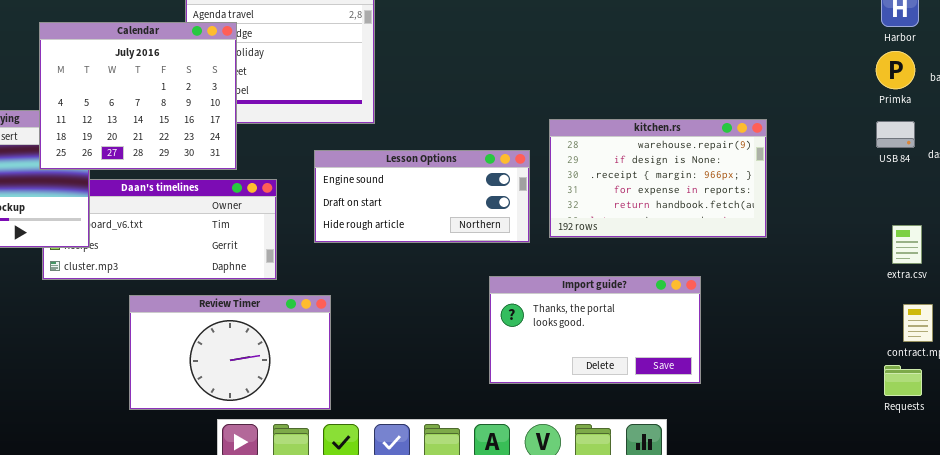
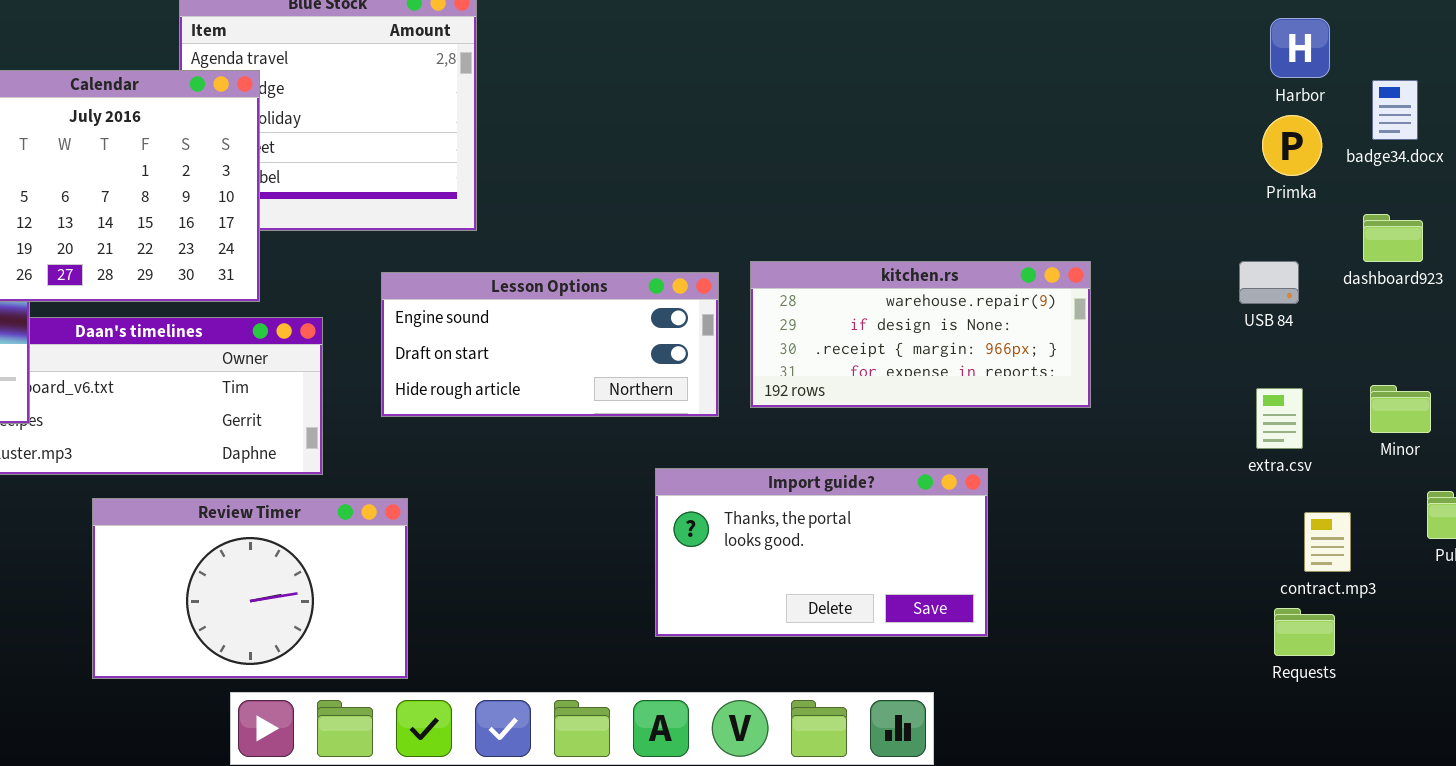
kitchen.rs: [549,119,767,238] -> [750,261,1091,408], resized
USB 84: [876,121,915,148] -> [1239,261,1299,304], moved
extra.csv: [892,225,922,264] -> [1256,388,1303,449], moved

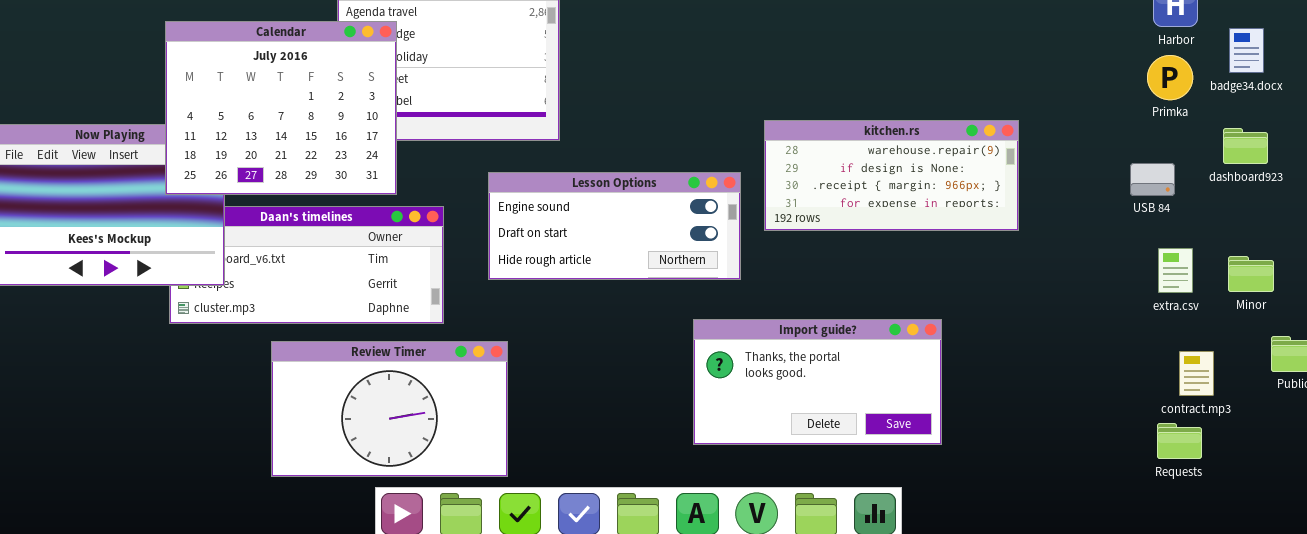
kitchen.rs: [750,261,1091,408] -> [764,120,1019,231], moved
extra.csv: [1256,388,1303,449] -> [1158,248,1193,293], moved

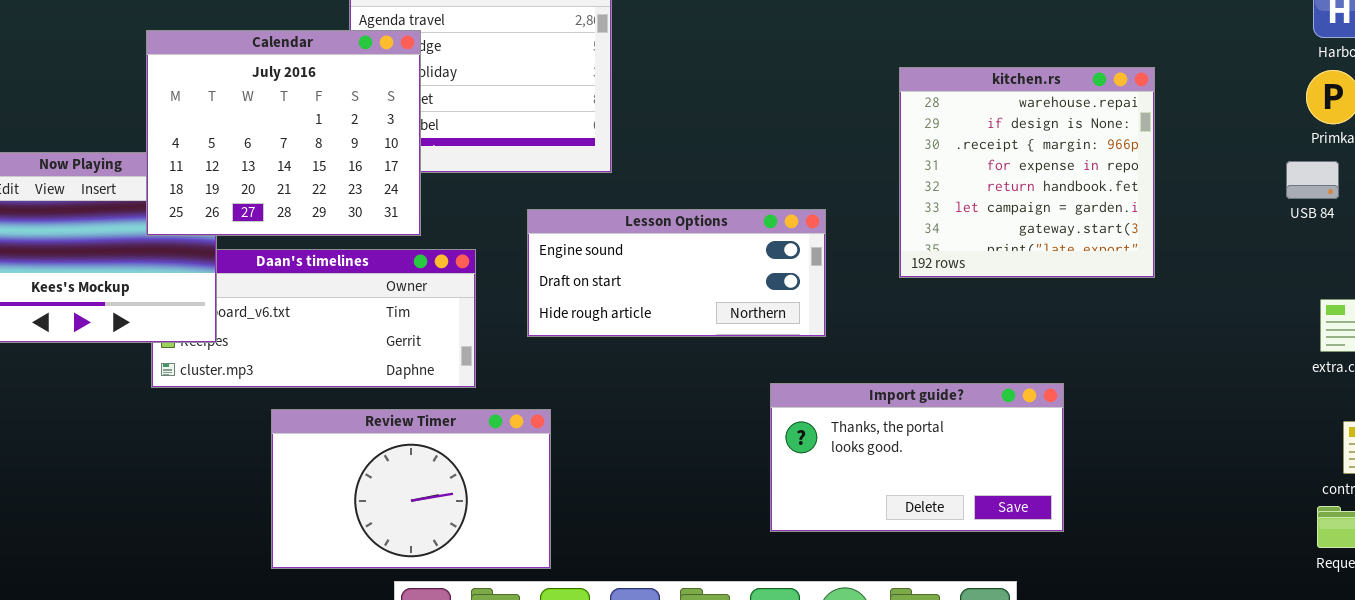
kitchen.rs: [764,120,1019,231] -> [899,67,1155,278], resized
USB 84: [1130,163,1175,196] -> [1286,161,1339,199], moved

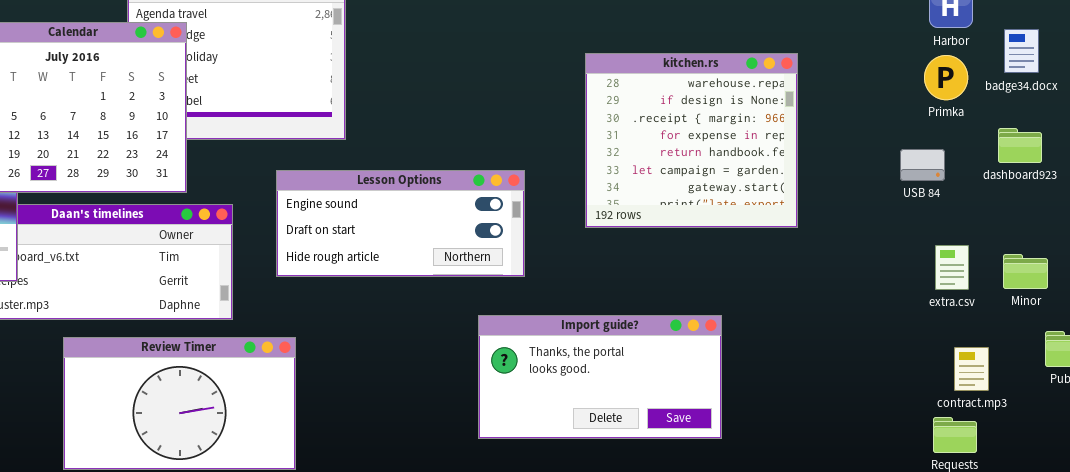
USB 84: [1286,161,1339,199] -> [900,149,945,181], moved

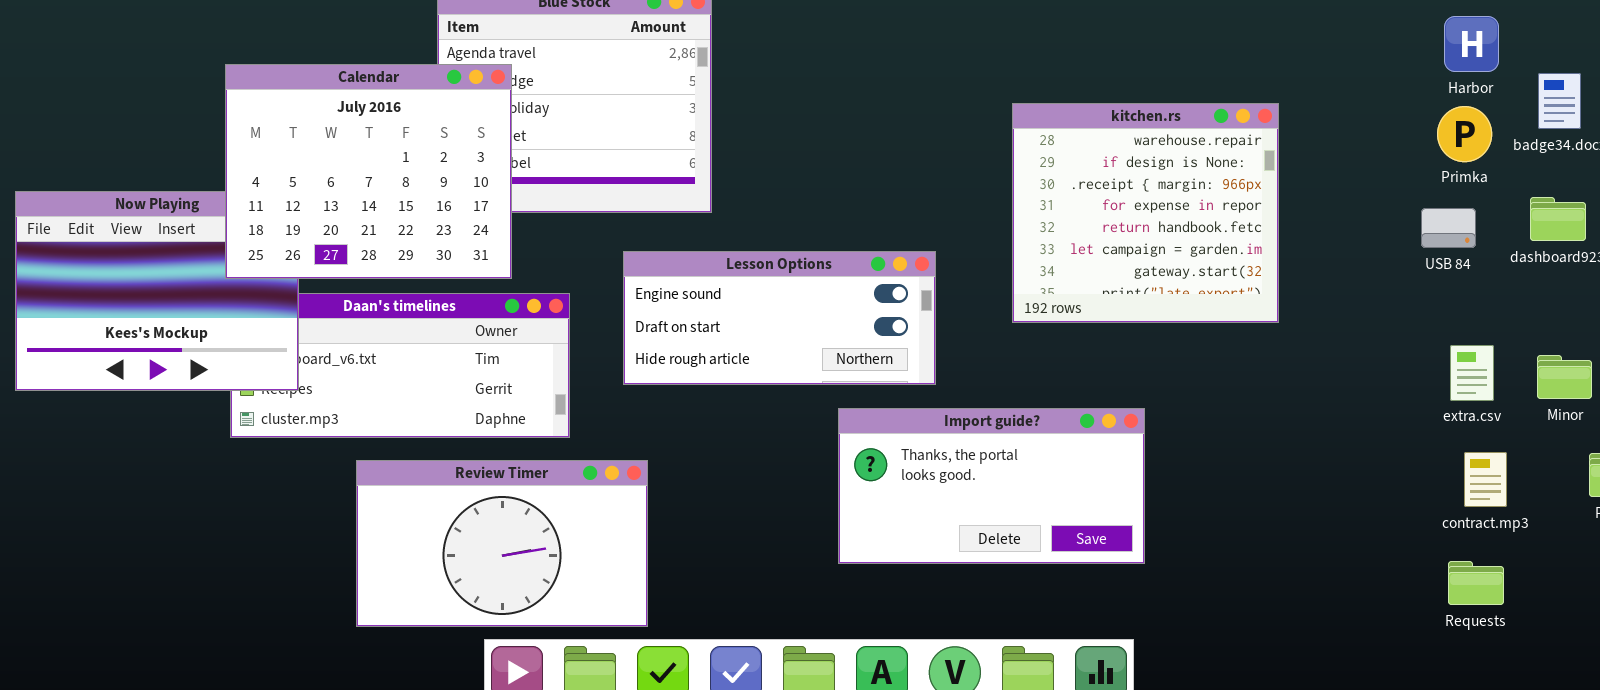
USB 84: [900,149,945,181] -> [1421,208,1476,248], moved
Import guide?: [478,315,722,439] -> [838,408,1145,564], moved
contract.mp3: [954,347,989,391] -> [1464,452,1507,507], moved

